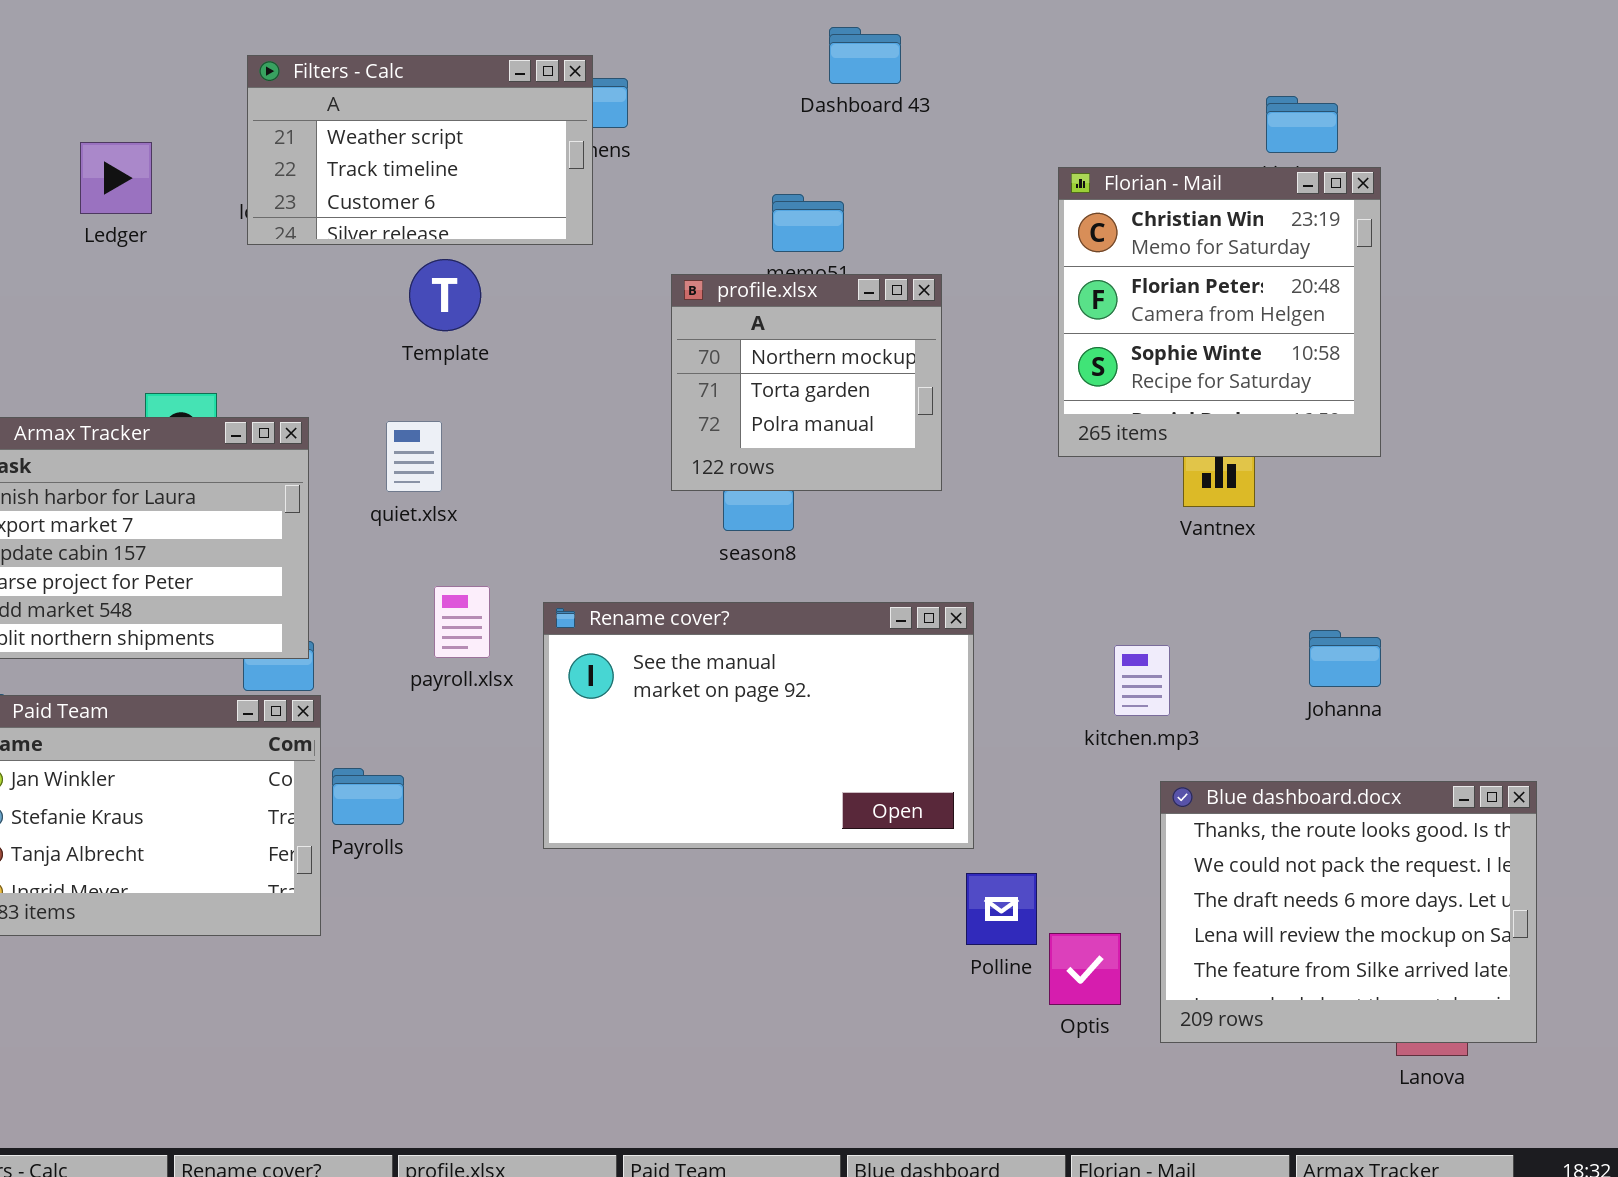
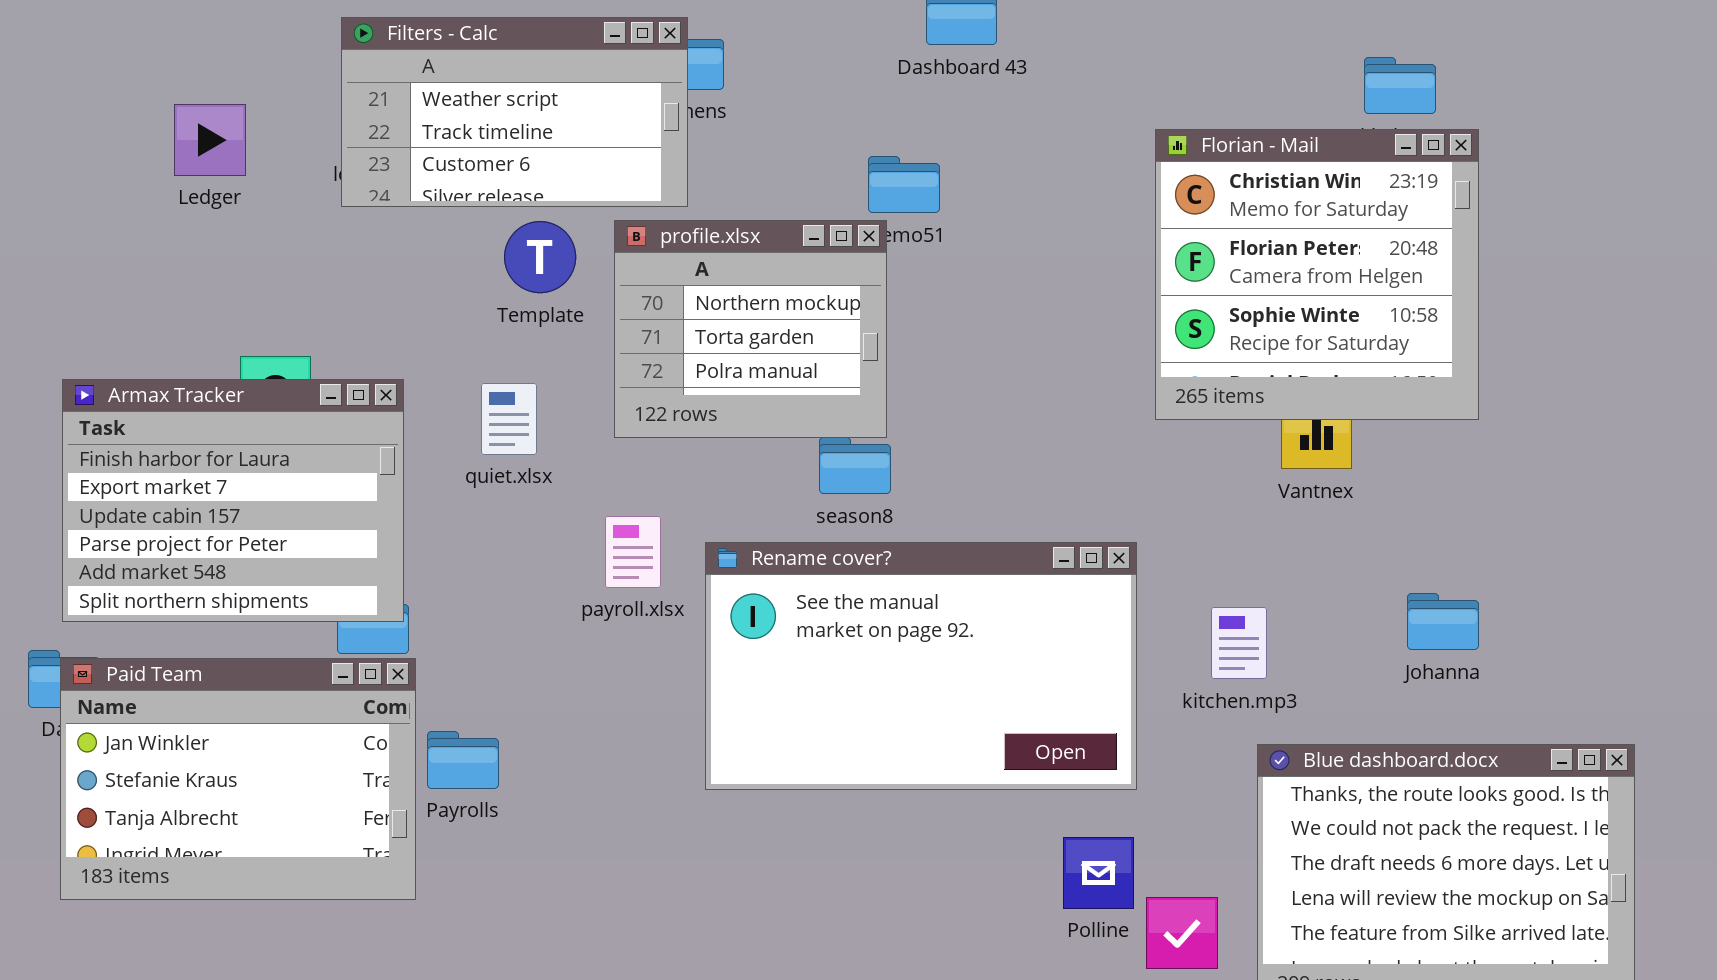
profile.xlsx: [671,274,942,491] -> [614,220,887,438], moved
payroll.xlsx: [434,586,490,658] -> [605,516,661,588], moved
Rename cover?: [543,602,974,849] -> [705,542,1137,790], moved

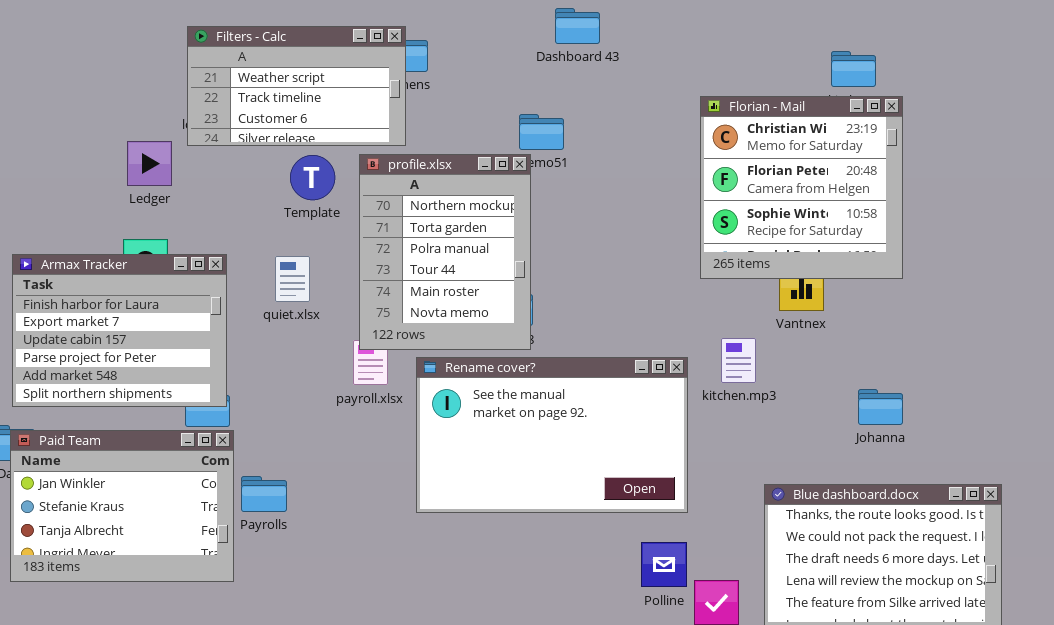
Ledger: [174,104,246,176] -> [127,141,172,186], moved
profile.xlsx: [614,220,887,438] -> [359,154,531,350], resized
kitchen.mp3: [1211,607,1267,679] -> [721,338,756,383], moved

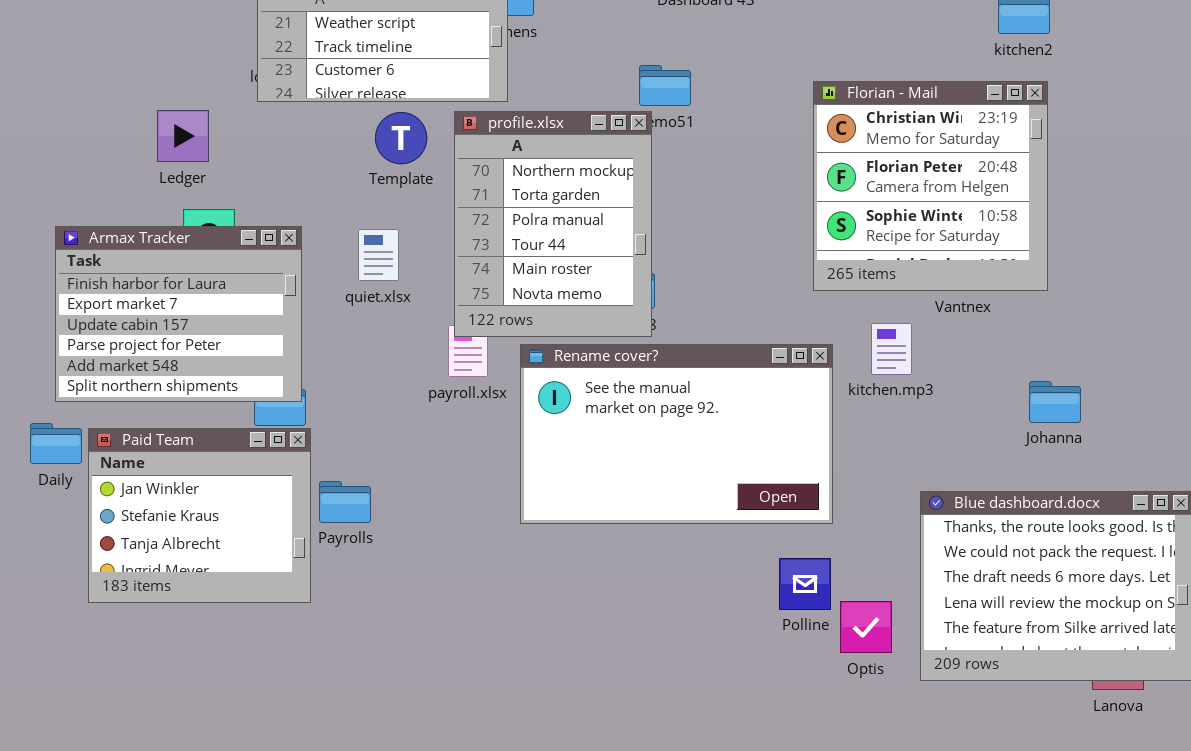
Florian - Mail: [700,96,903,279] -> [813,81,1048,291], moved
Ledger: [127,141,172,186] -> [157,110,209,162], moved
Paid Team: [10,430,234,582] -> [88,428,311,603], resized

